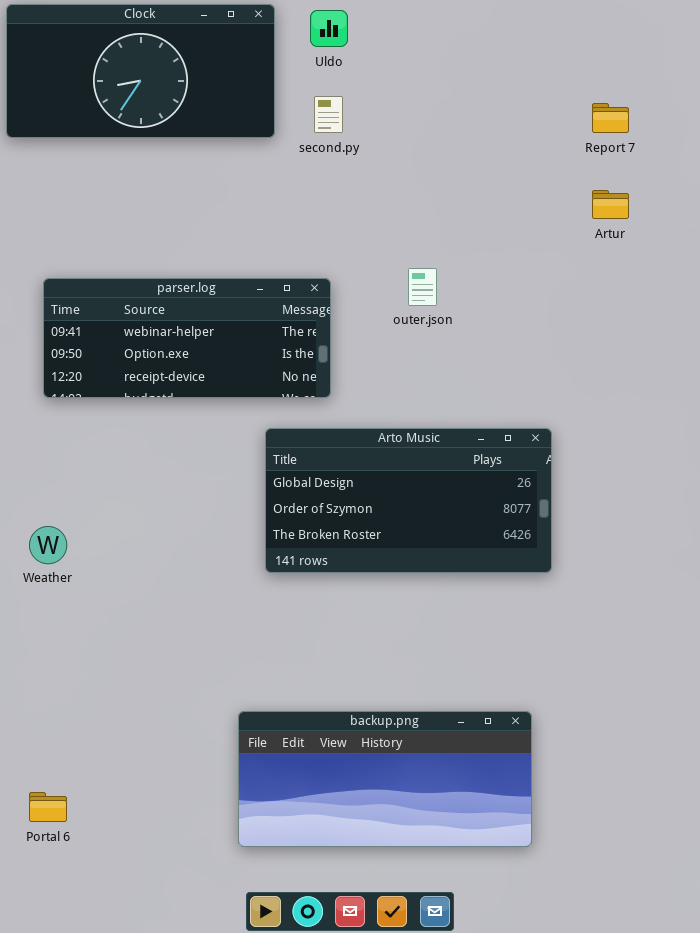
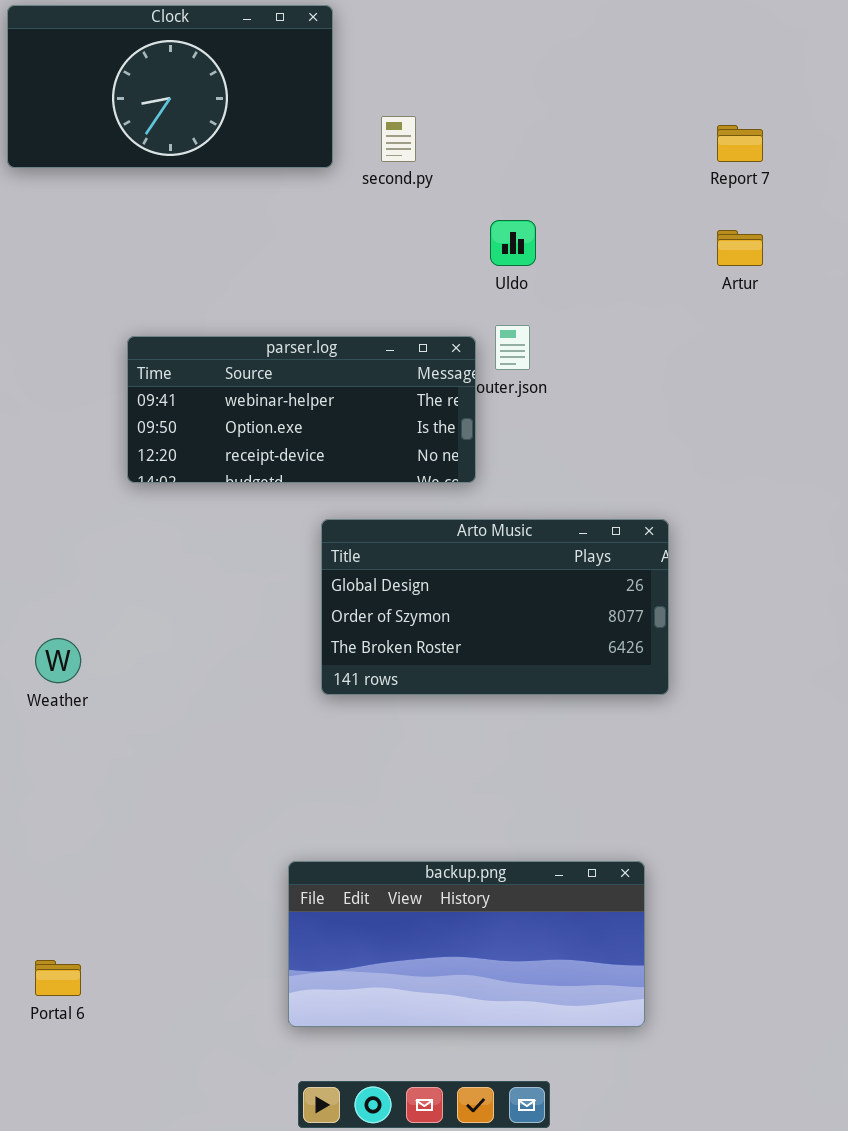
Uldo: [310,10,348,47] -> [490,220,536,266], moved
parser.log: [43,278,331,398] -> [127,336,476,483], moved

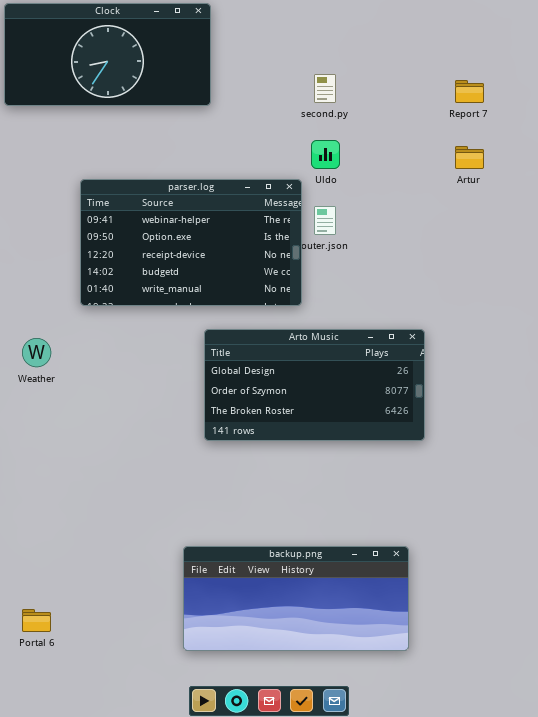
second.py: [381,116,416,162] -> [314,74,336,103], moved
parser.log: [127,336,476,483] -> [80,179,302,306], resized
Weather: [35,638,81,683] -> [22,338,51,367], moved

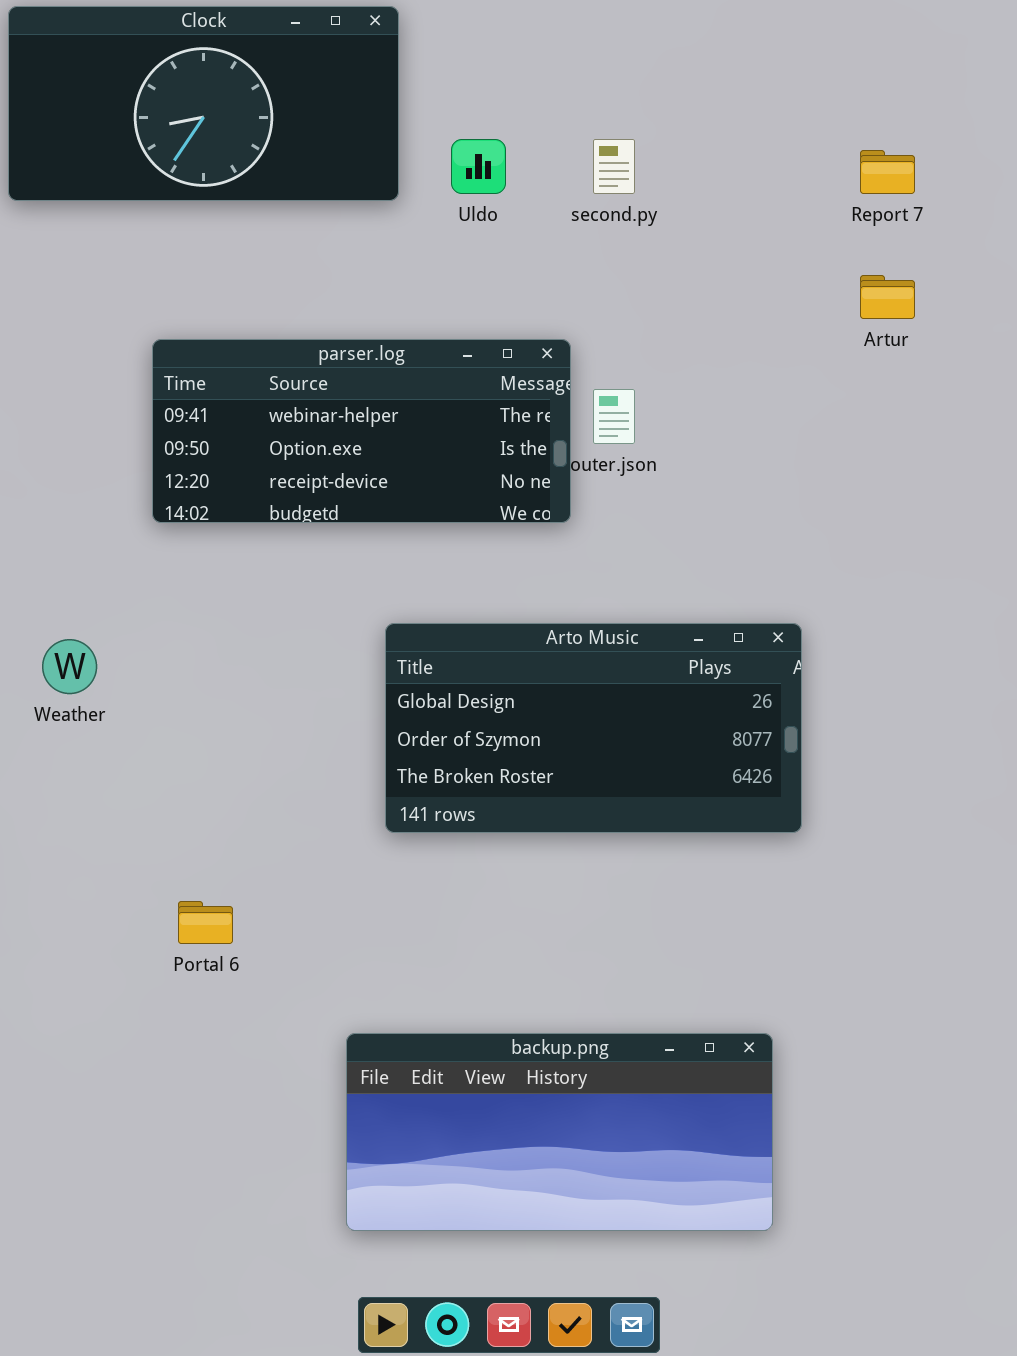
Uldo: [311,140,340,169] -> [451,139,506,194], moved
parser.log: [80,179,302,306] -> [152,339,571,523], resized
Portal 6: [22,609,51,632] -> [178,901,233,944], moved

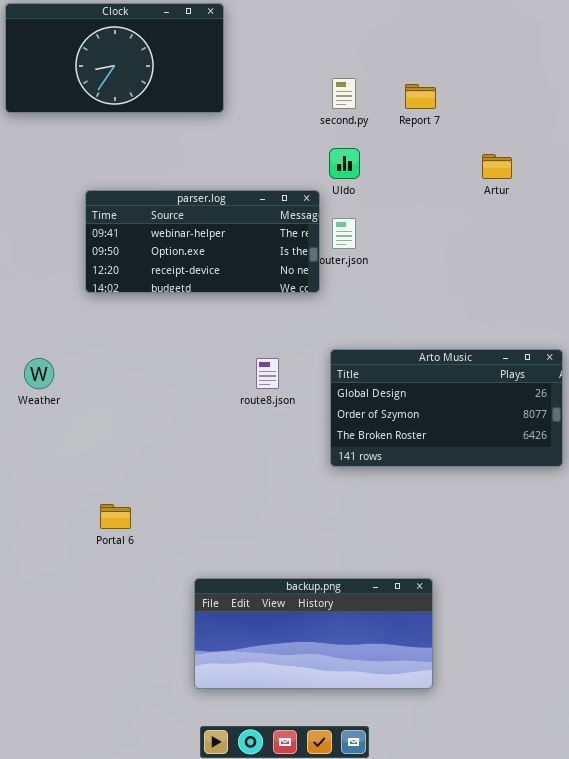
Uldo: [451,139,506,194] -> [329,148,360,179], moved
Report 7: [860,150,915,194] -> [405,84,436,109], moved
Arto Music: [385,623,802,833] -> [330,349,563,467], moved

